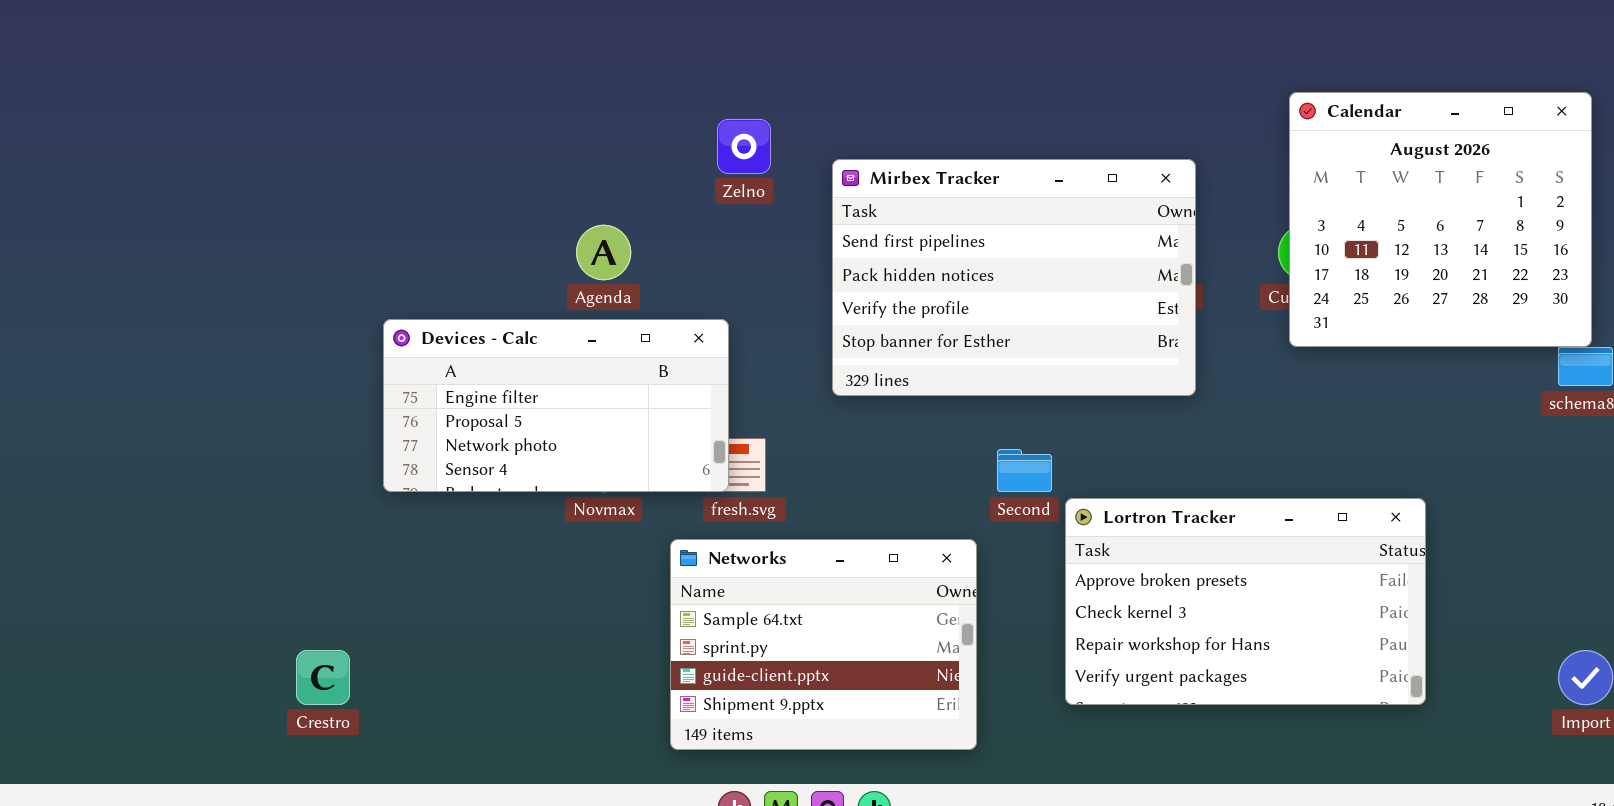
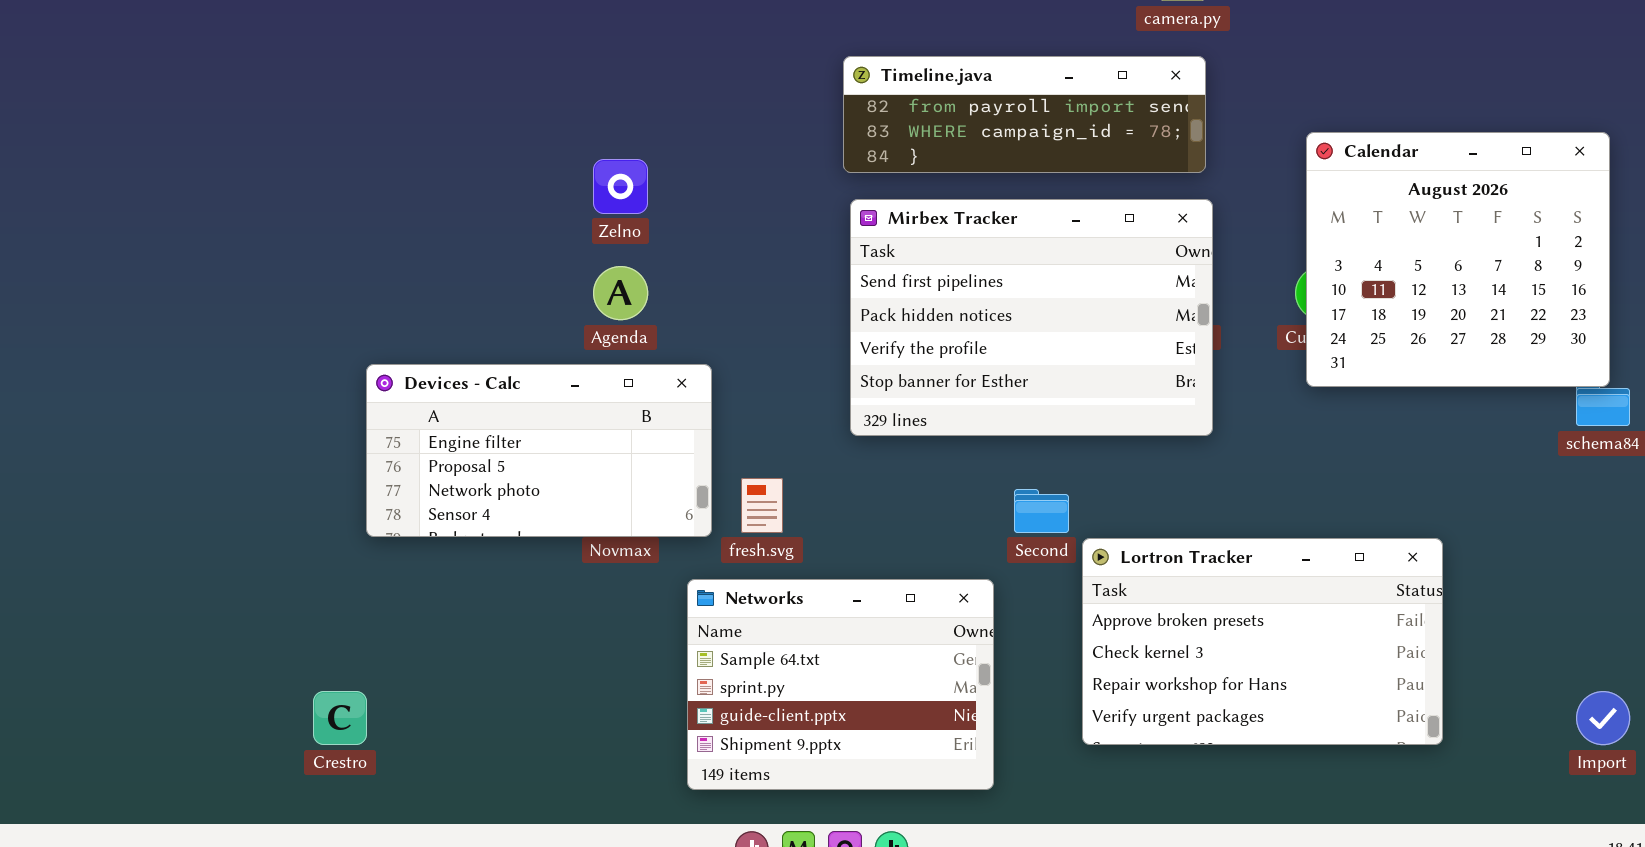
Timeline.java: none -> [843,56,1206,173], opened
Zelno: [717,119,771,174] -> [593,159,648,214], moved
Devices - Calc: [383,319,729,492] -> [366,364,712,537], moved

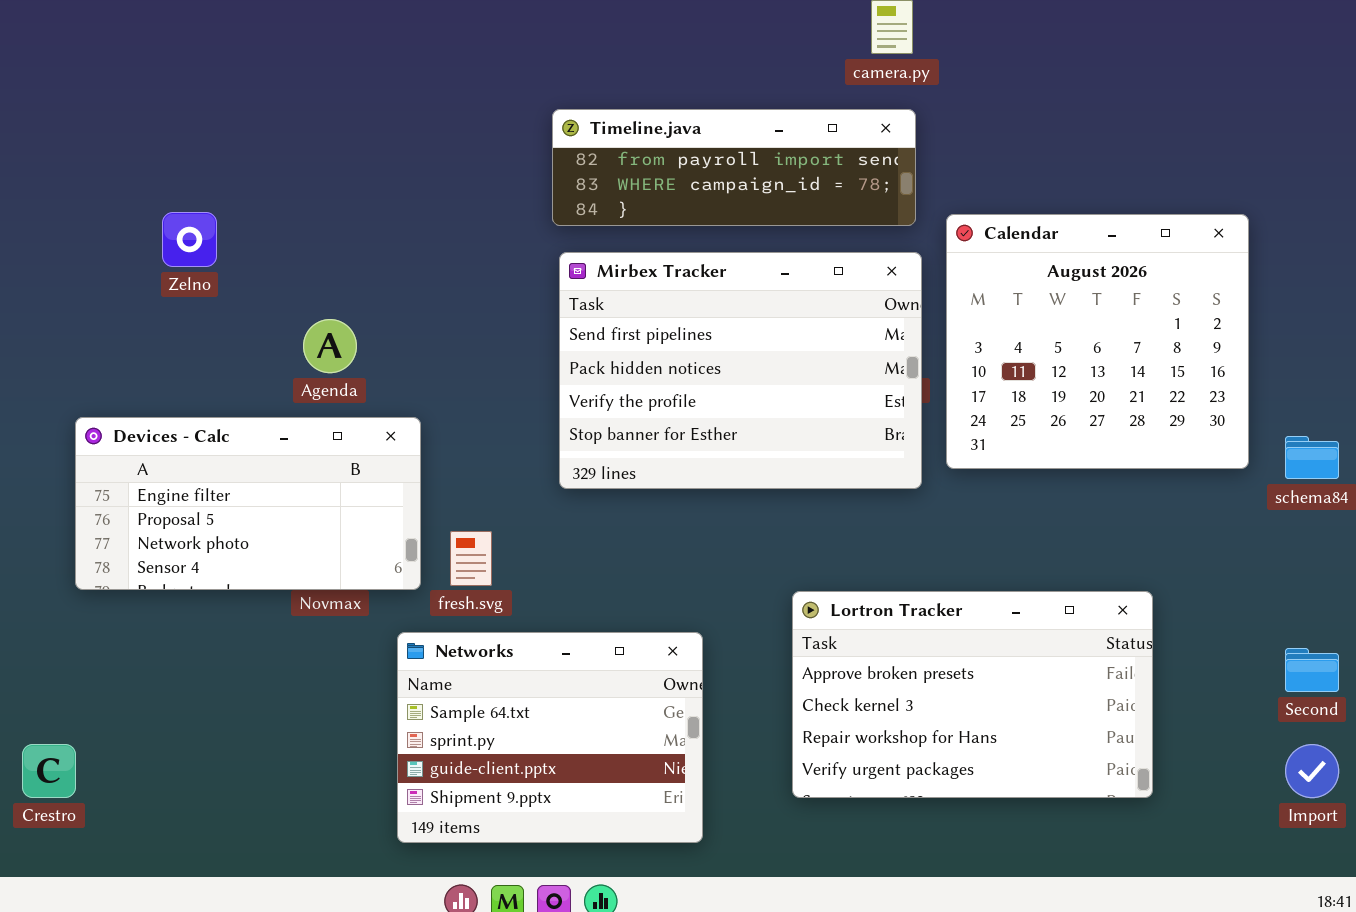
Calendar: [1306,132,1610,387] -> [946,214,1249,469], moved
Zelno: [593,159,648,214] -> [162,212,217,267], moved
Second: [1014,489,1069,533] -> [1285,648,1339,692], moved

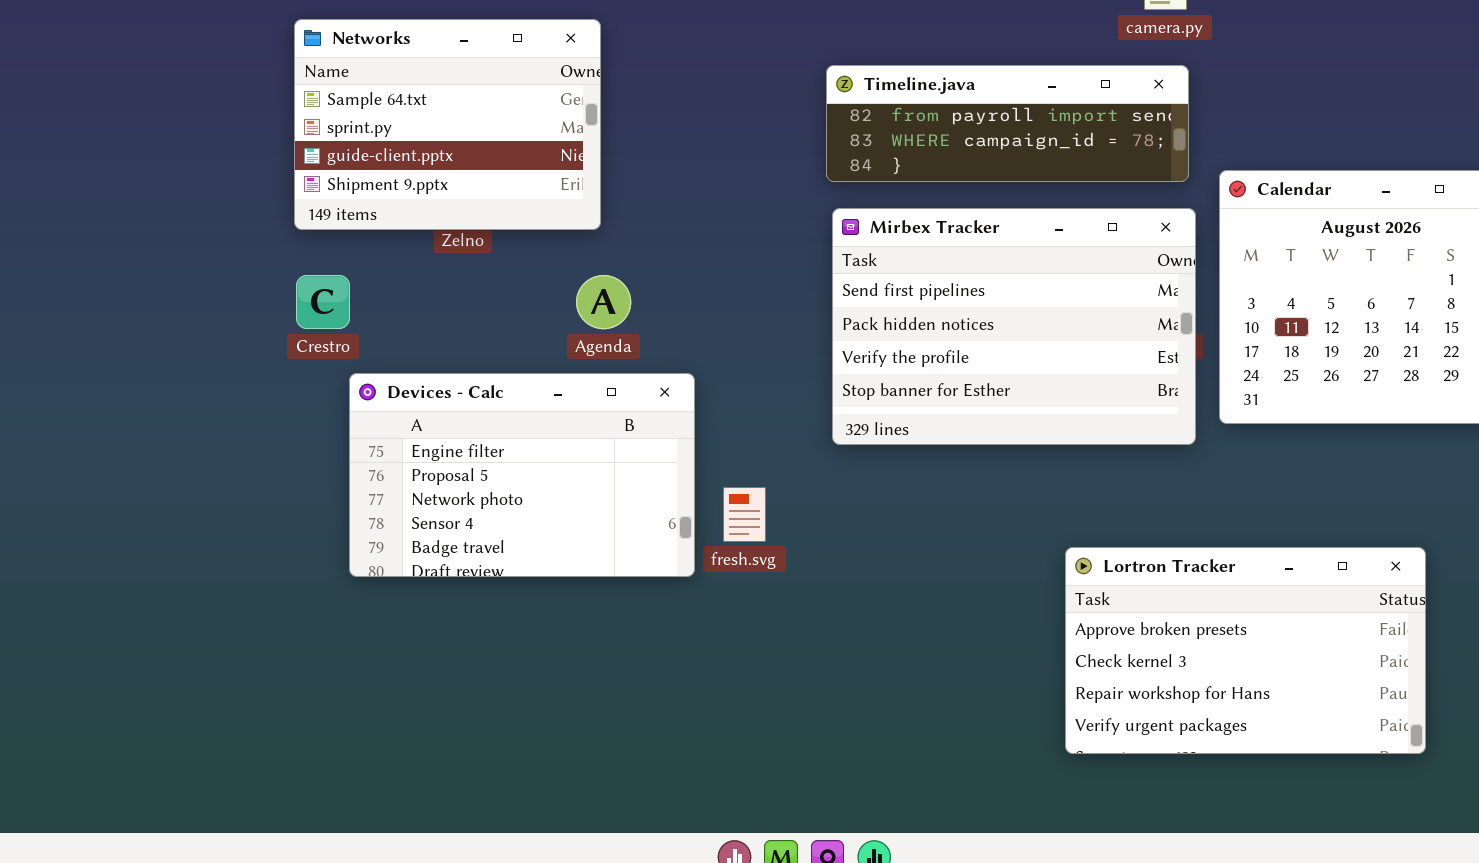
Devices - Calc: [75,417,421,590] -> [349,373,695,577], resized
Networks: [397,632,703,843] -> [294,19,601,230], moved
Crestro: [22,744,76,798] -> [296,275,350,329], moved

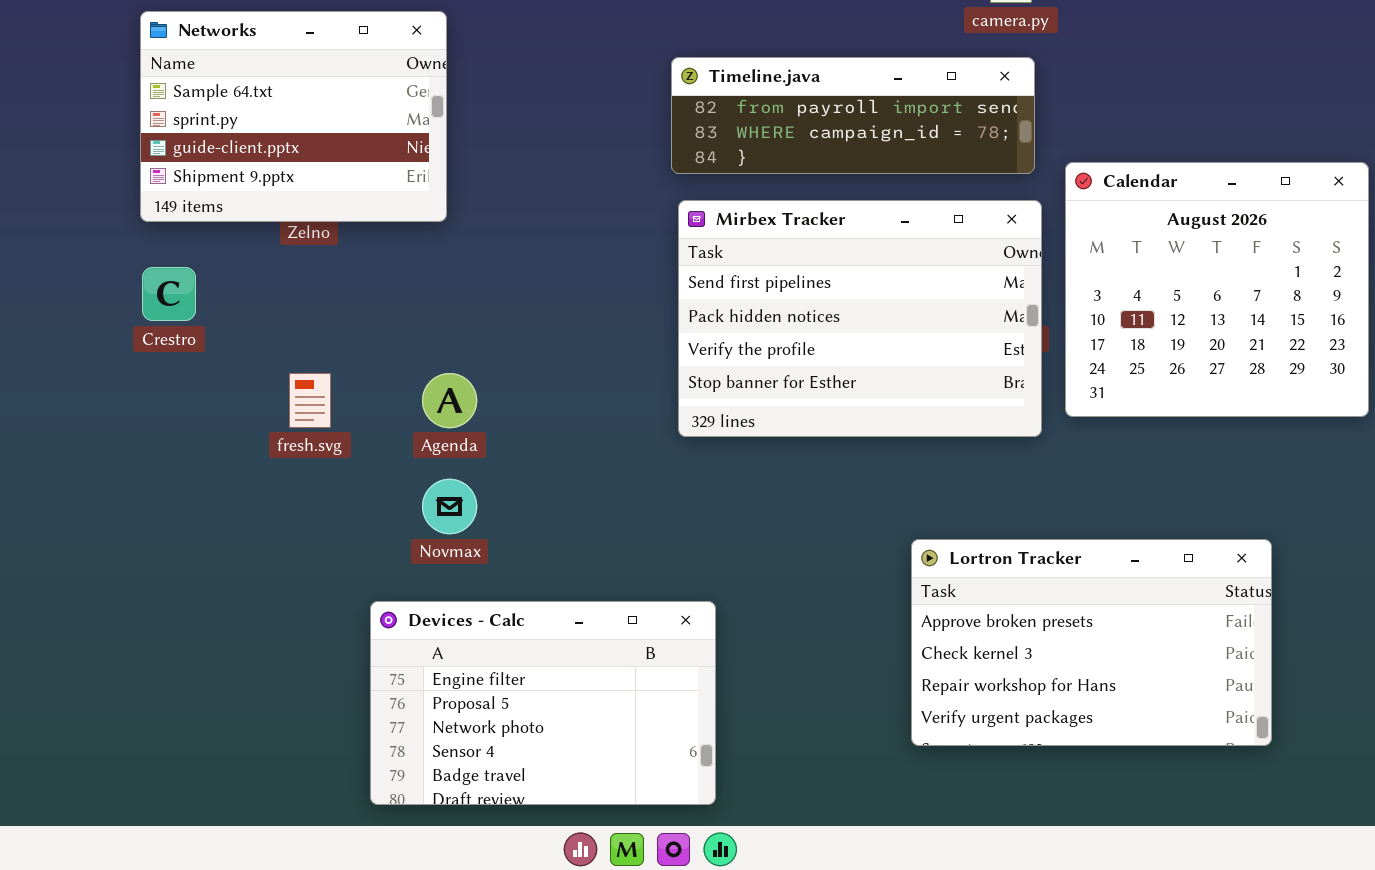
Agenda: [576,275,631,329] -> [422,373,477,428], moved
Devices - Calc: [349,373,695,577] -> [370,601,716,805], moved
fresh.svg: [723,487,766,542] -> [289,373,331,428], moved

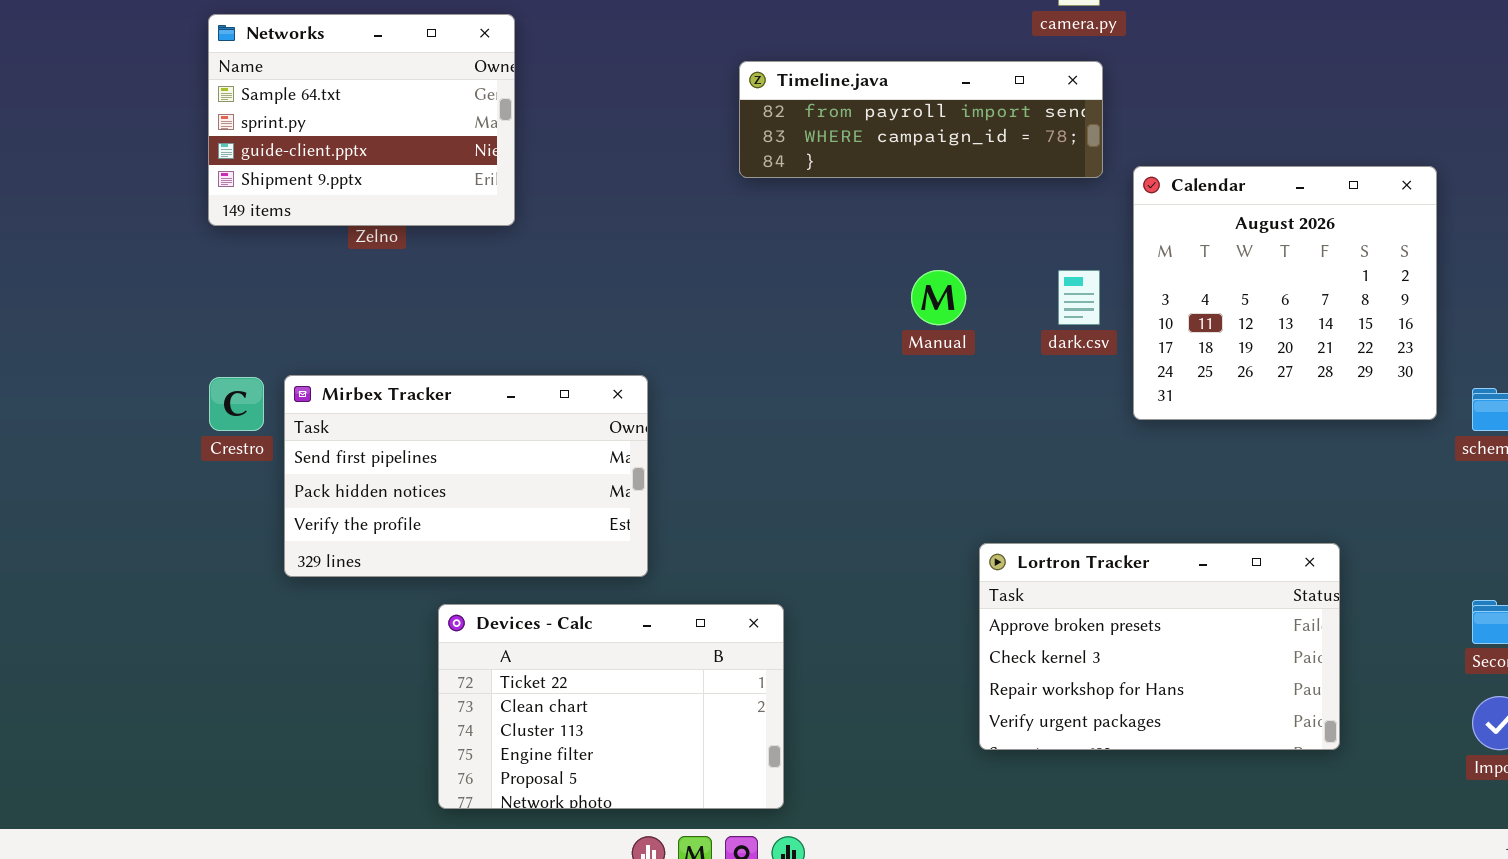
Mirbex Tracker: [678,200,1042,437] -> [284,375,648,577], moved, resized
Crestro: [142,267,196,321] -> [209,377,264,431], moved
Devices - Calc: [370,601,716,805] -> [438,604,784,809], scrolled up 3 rows

